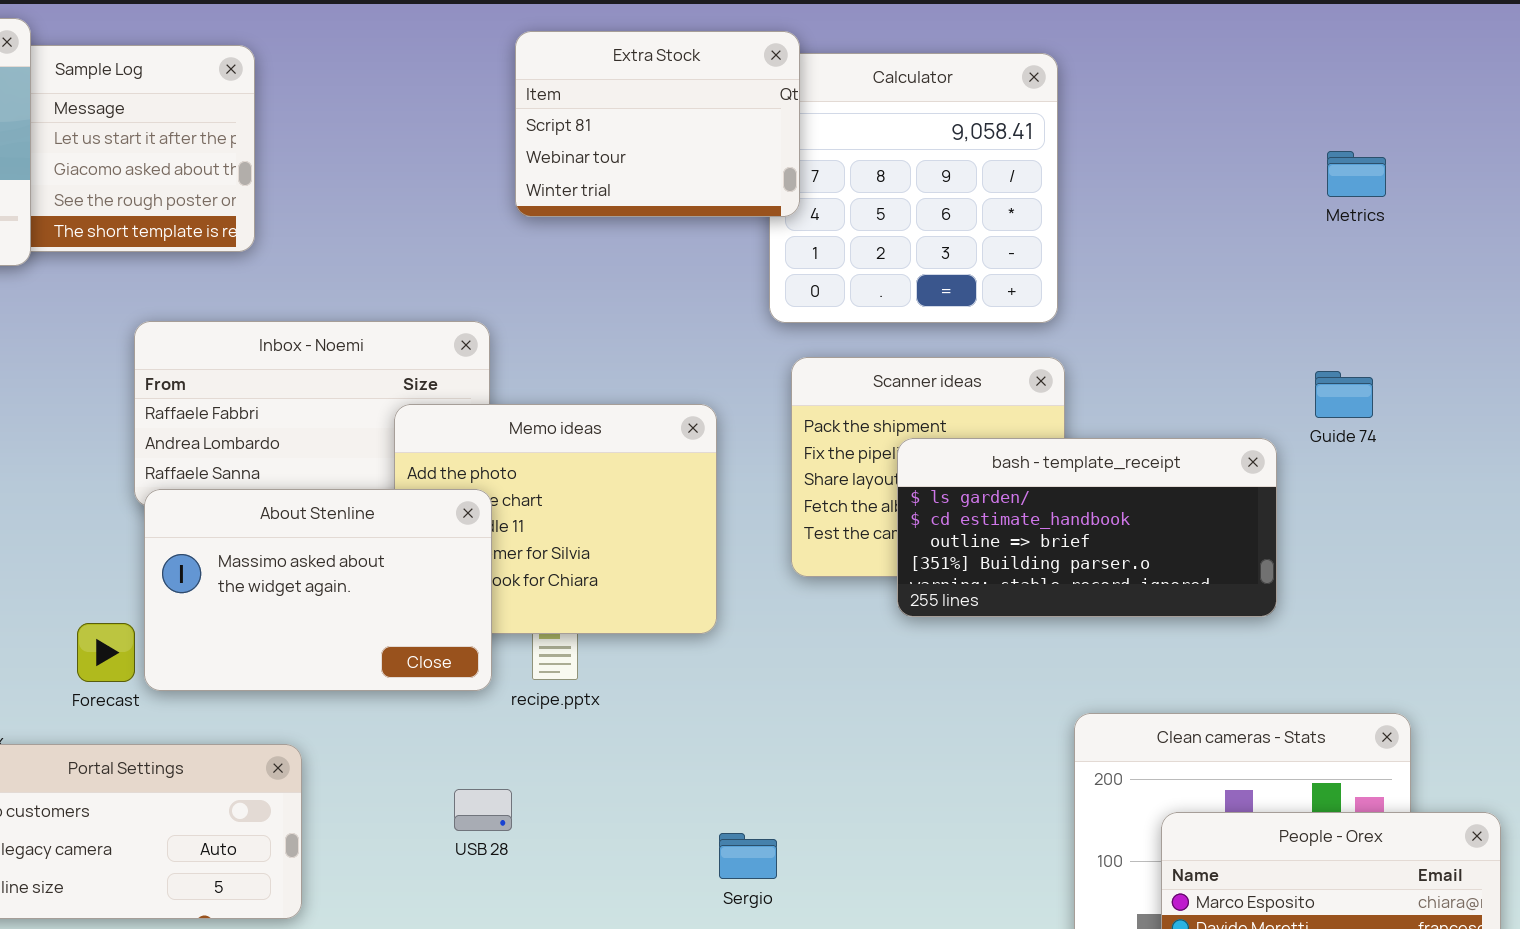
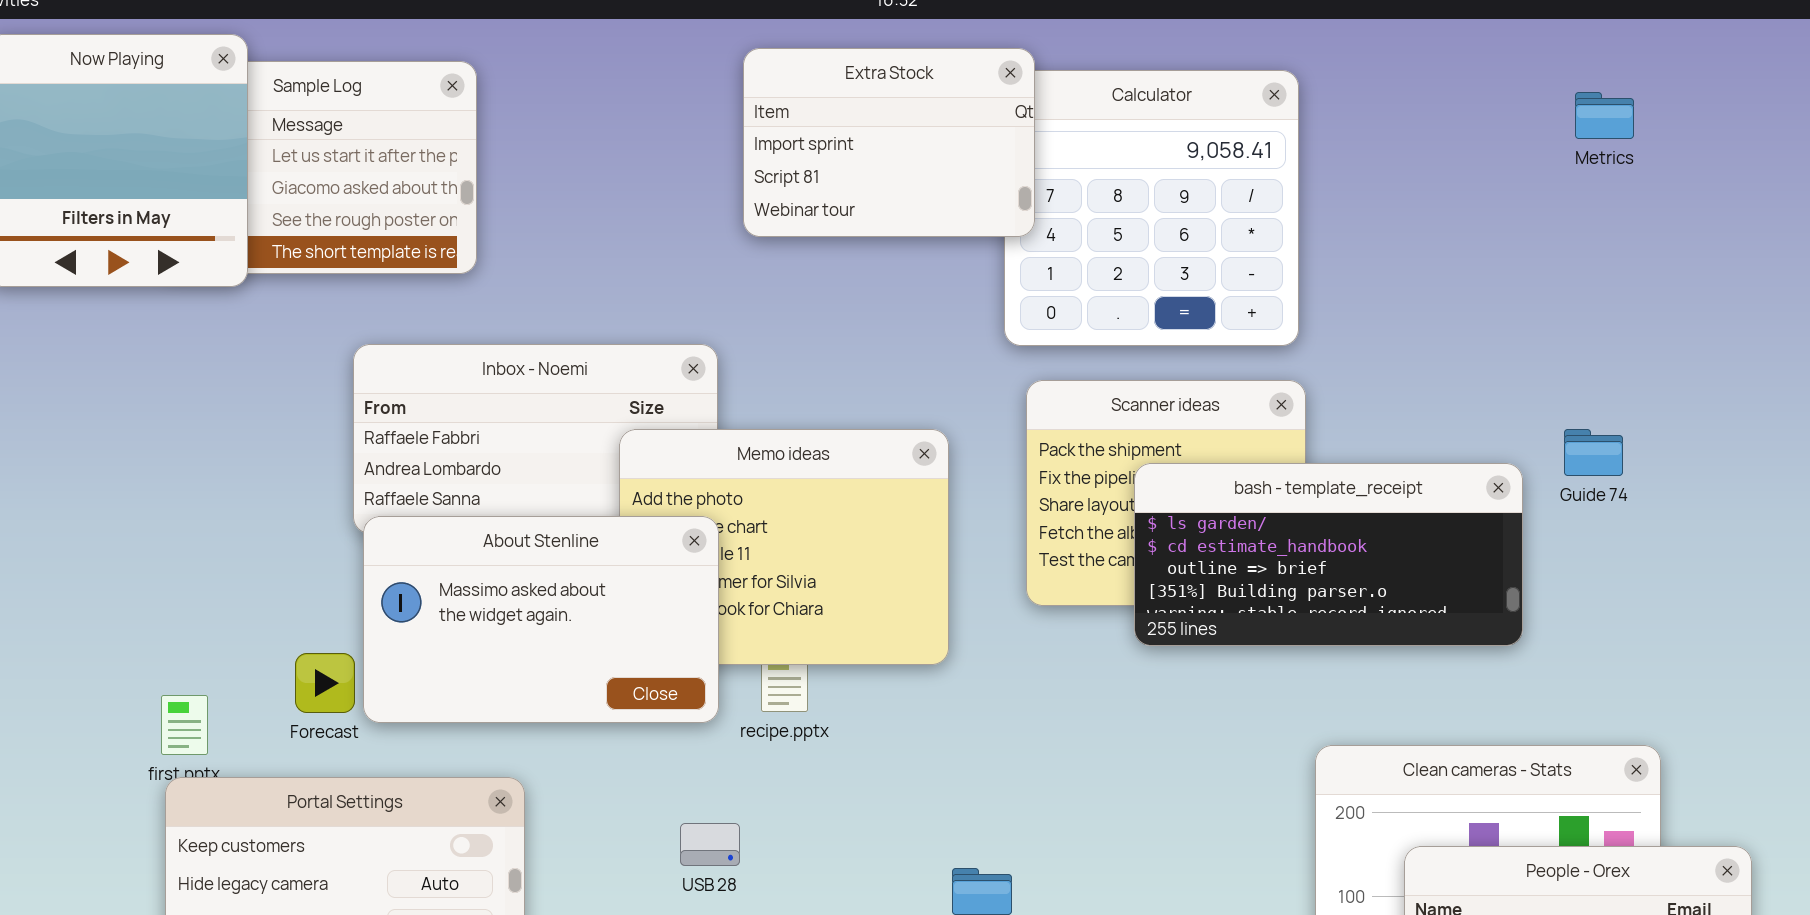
Extra Stock: [515,31,800,217] -> [743,48,1035,237], scrolled up 1 row
Metrics: [1327,151,1386,197] -> [1575,92,1634,139], moved
Guide 74: [1315,371,1373,418] -> [1564,429,1623,476], moved

